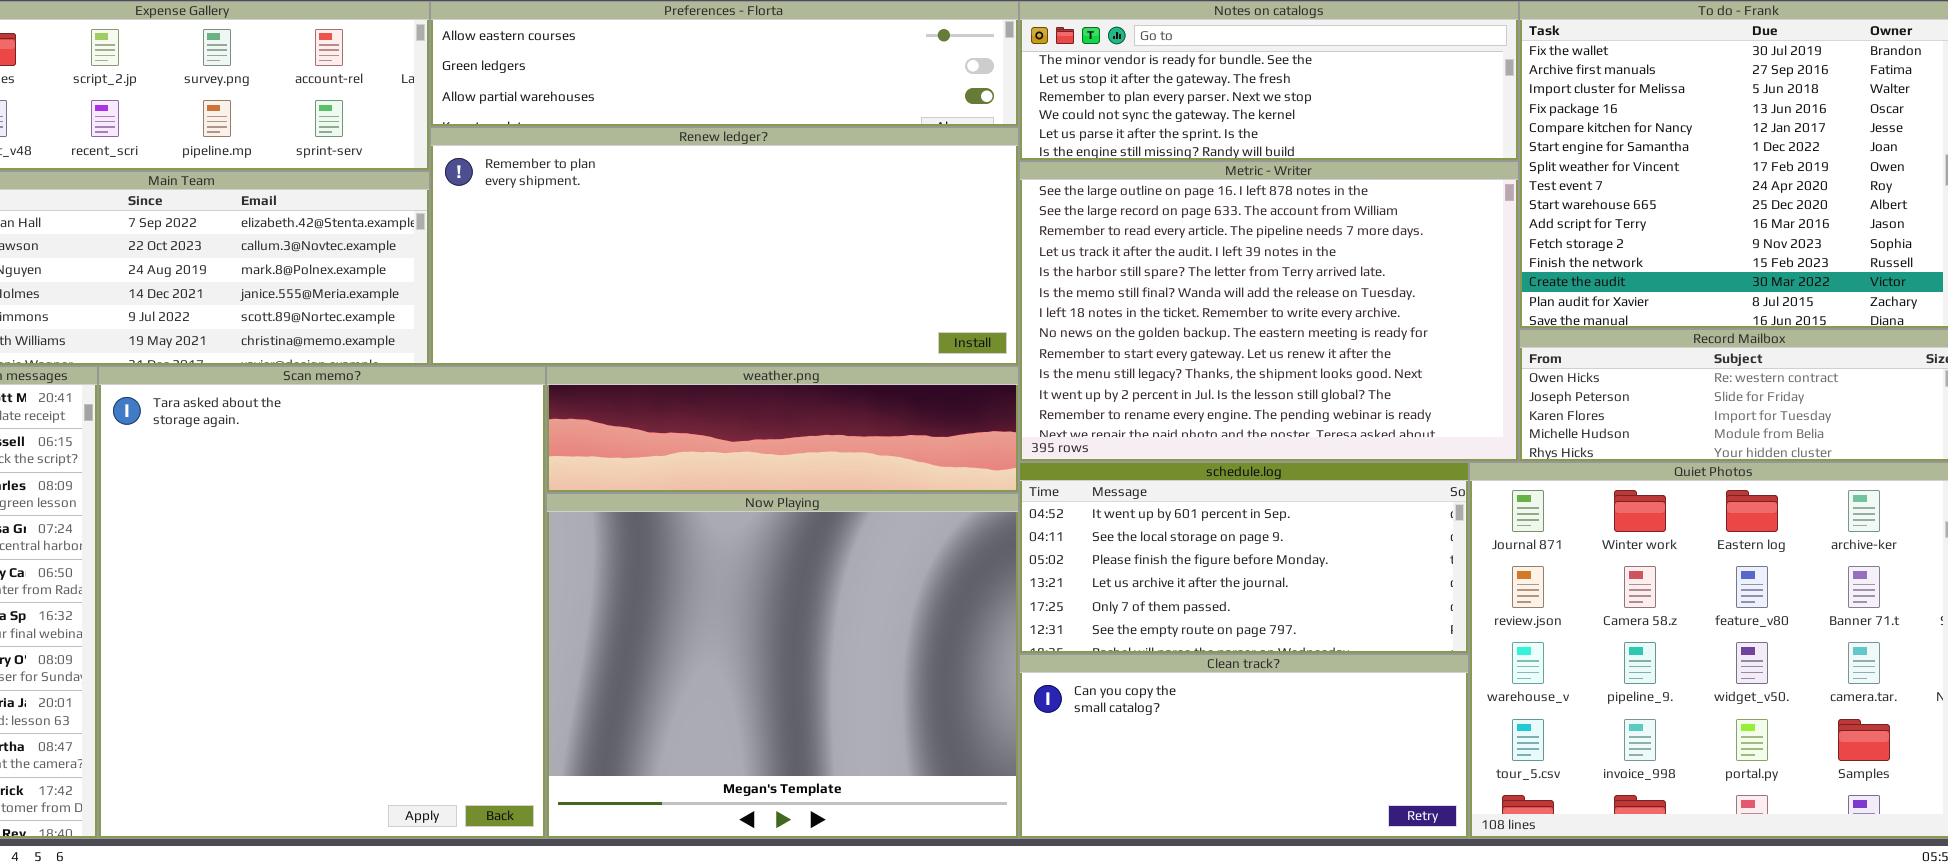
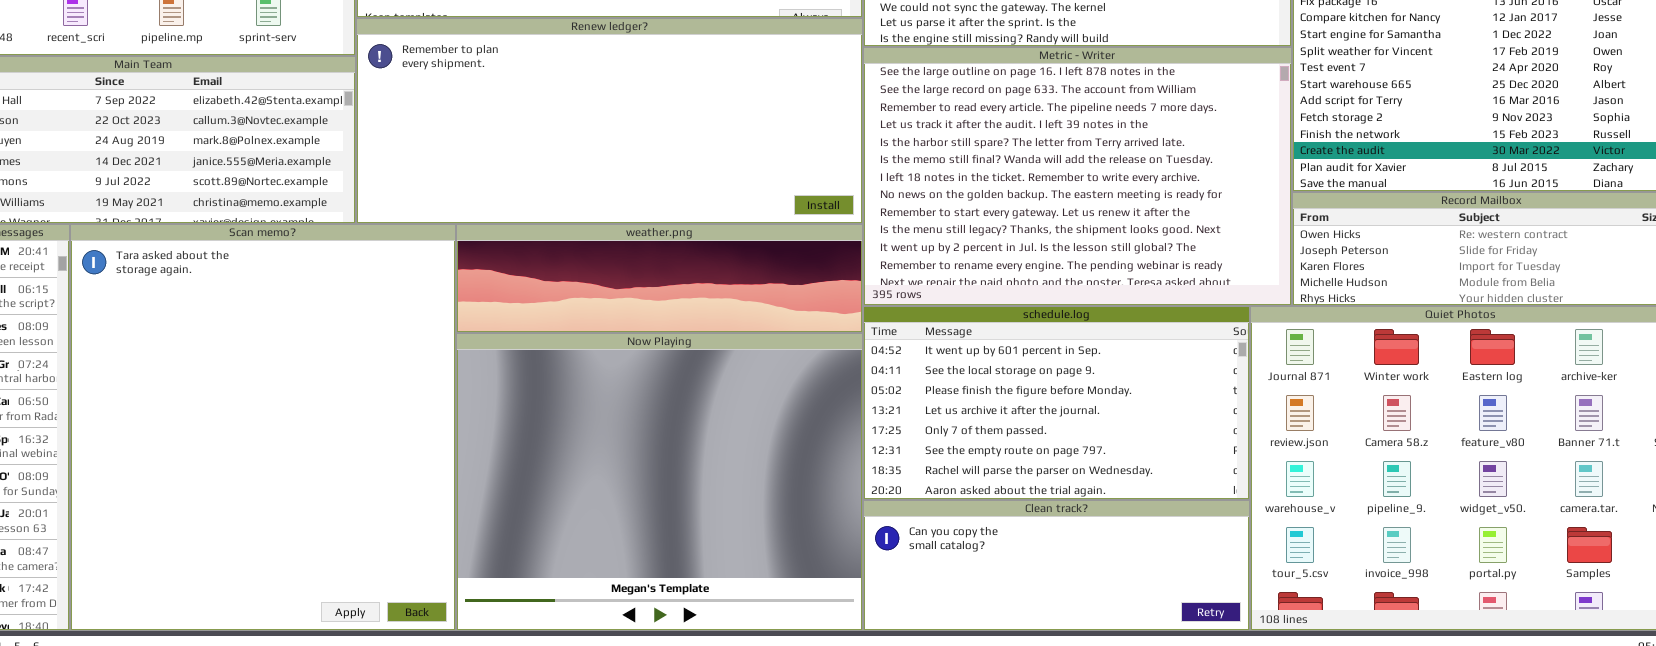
schedule.log: [1019,462,1469,654] -> [863,306,1250,500], resized
Clean track?: [1019,654,1469,839] -> [863,500,1250,631], resized

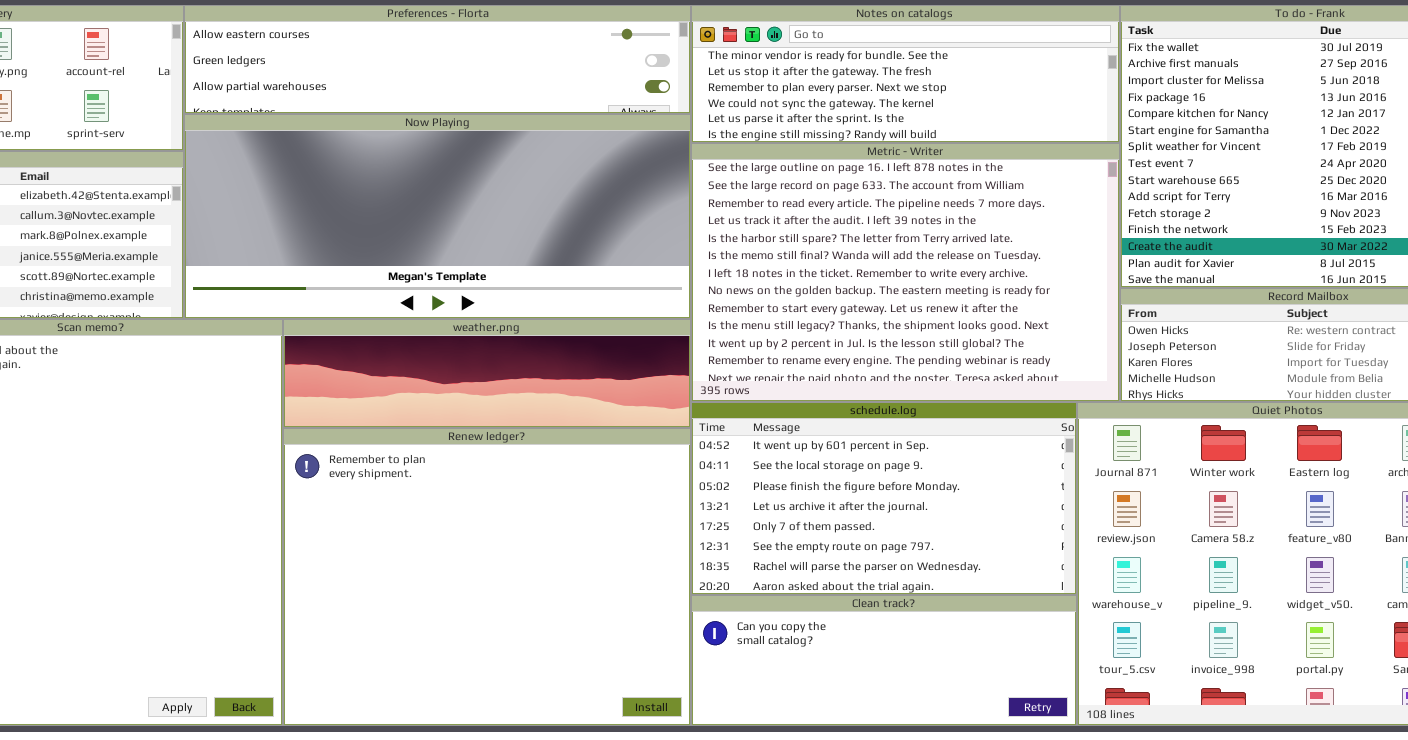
Renew ledger?: [356,18,863,224] -> [283,428,691,726], moved, resized
Now Playing: [456,333,863,631] -> [184,114,691,319], moved, resized

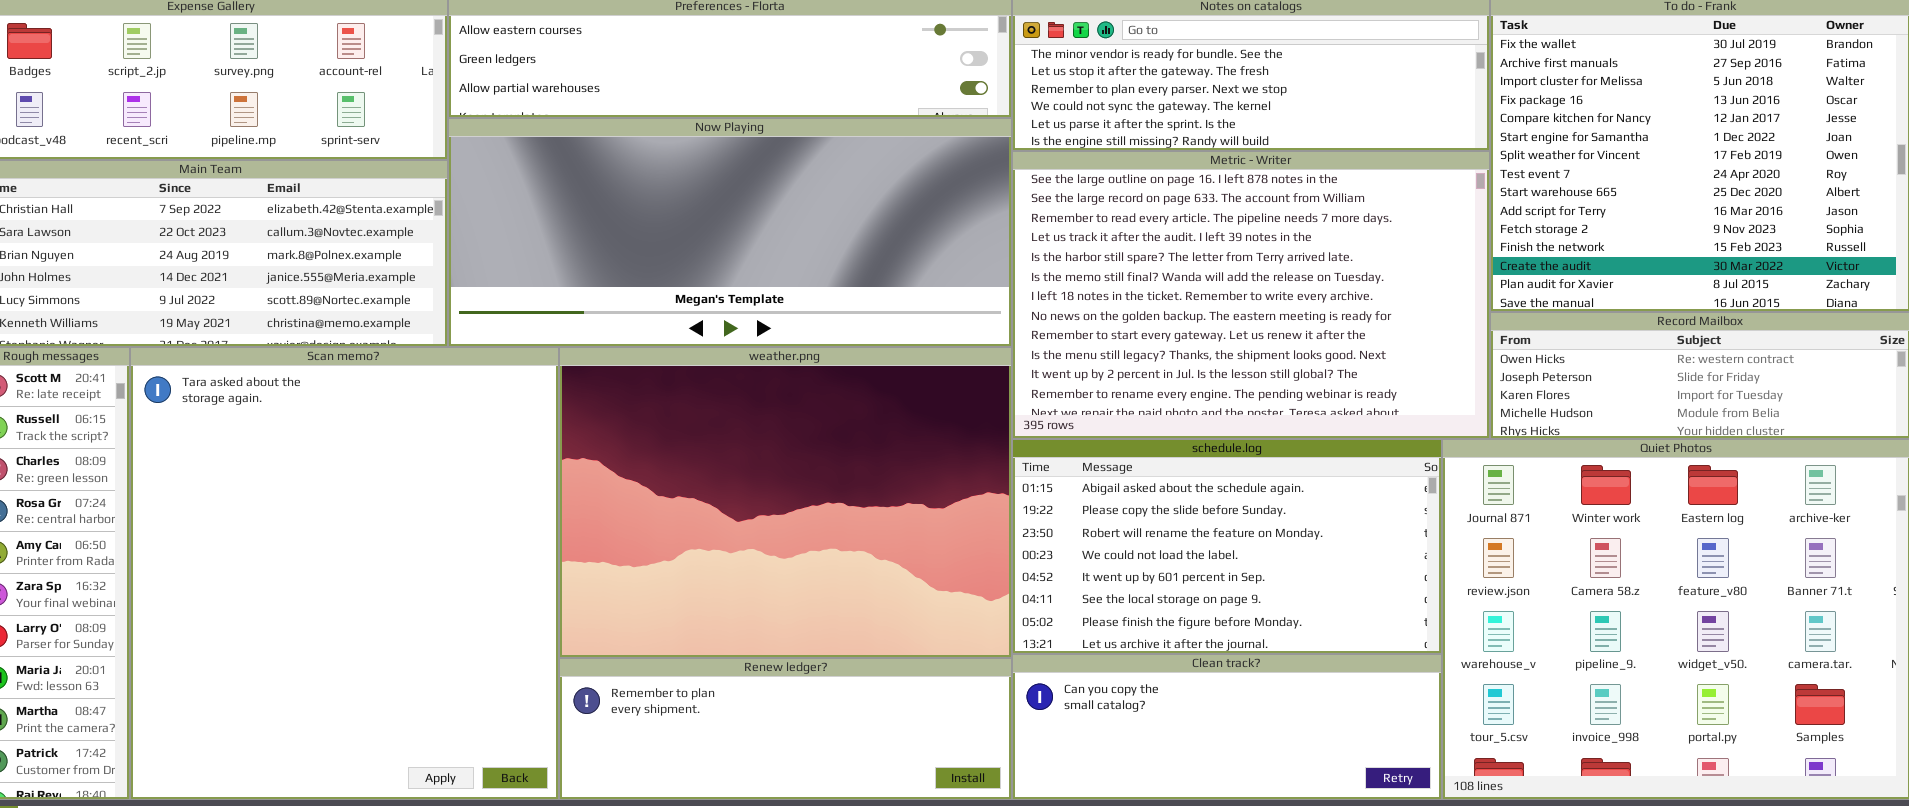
weather.png: [283,319,691,428] -> [559,347,1012,658], resized
schedule.log: [691,402,1077,595] -> [1012,439,1442,654], scrolled up 4 rows
Renew ledger?: [283,428,691,726] -> [559,658,1012,800], resized

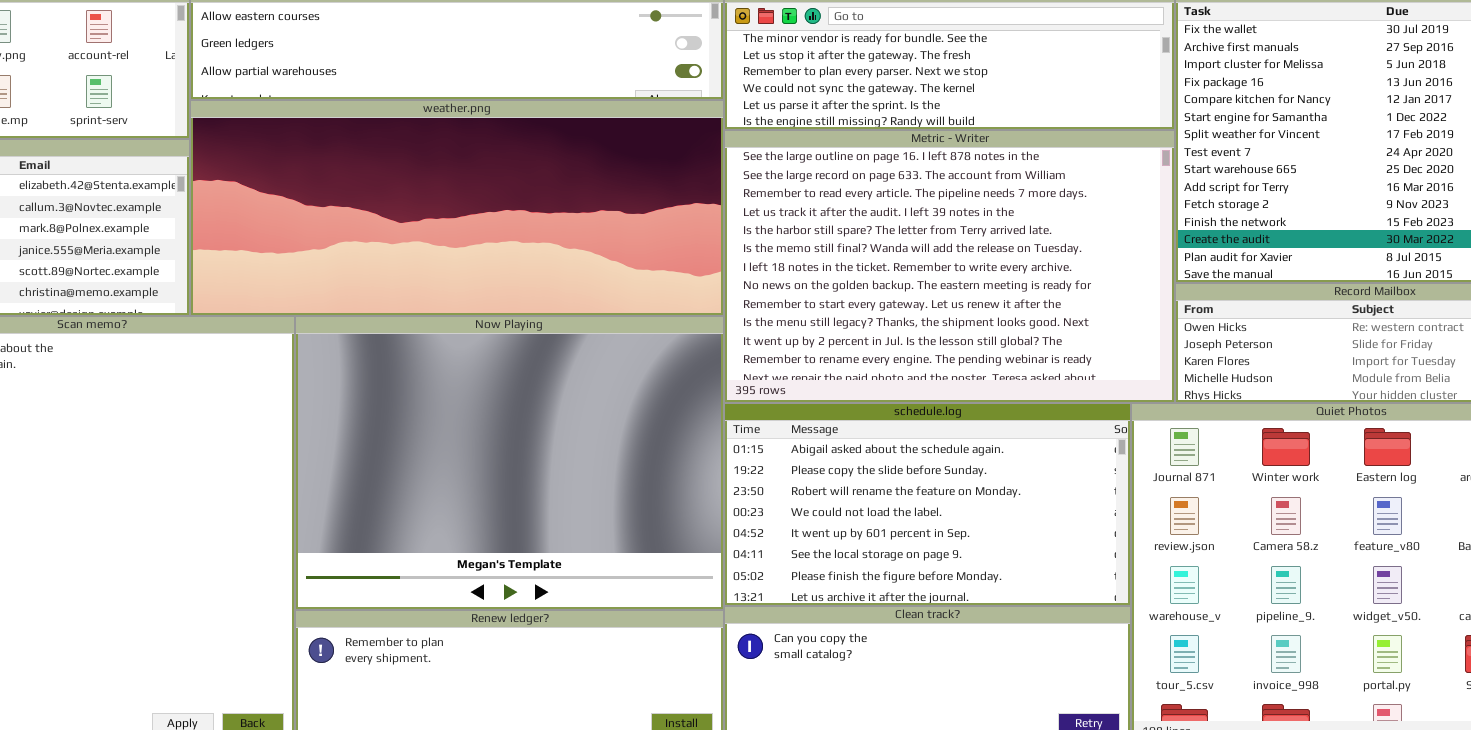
Now Playing: [448,118,1012,347] -> [295,316,724,610], moved, resized
weather.png: [559,347,1012,658] -> [190,100,724,316], moved, resized

